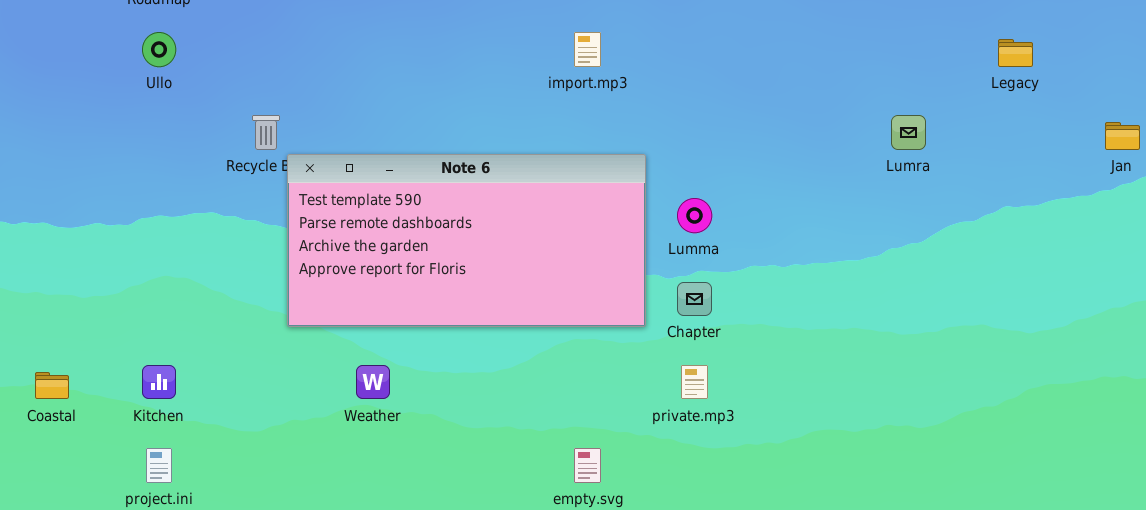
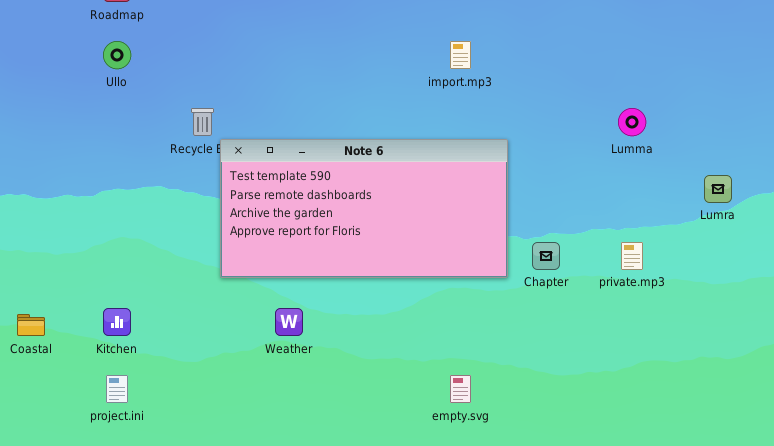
Lumra: [891,115,926,150] -> [704,175,732,203], moved
Lumma: [677,198,712,233] -> [618,108,646,136], moved
private.mp3: [681,365,708,399] -> [621,242,643,270], moved

